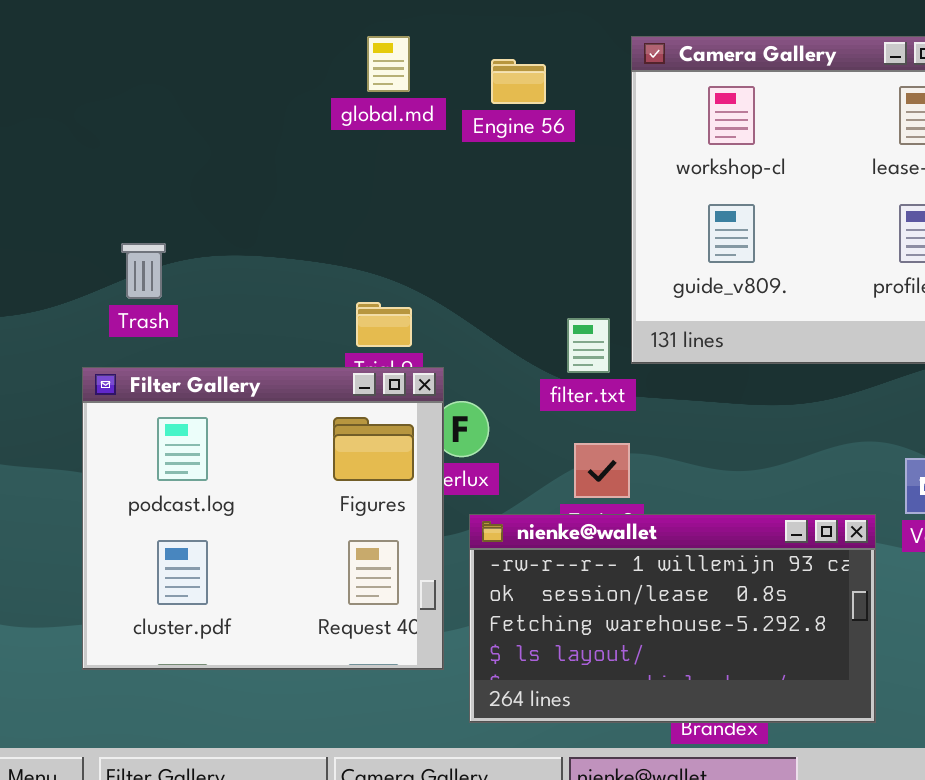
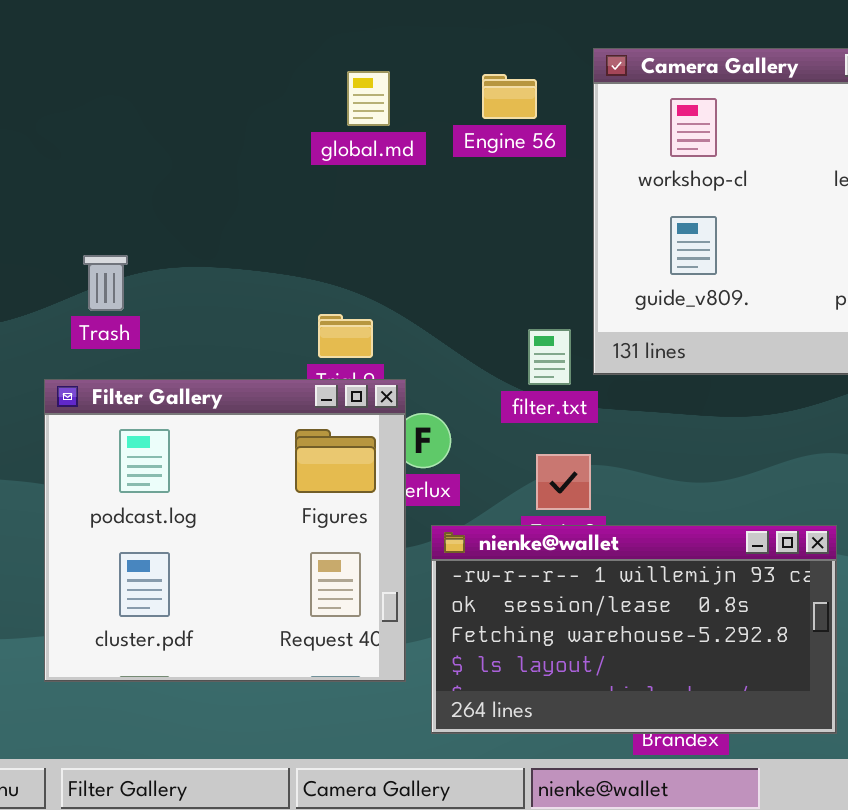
global.md: [367,36,410,92] -> [347,71,390,126], moved
Engine 56: [491,59,546,104] -> [482,74,537,119], moved

